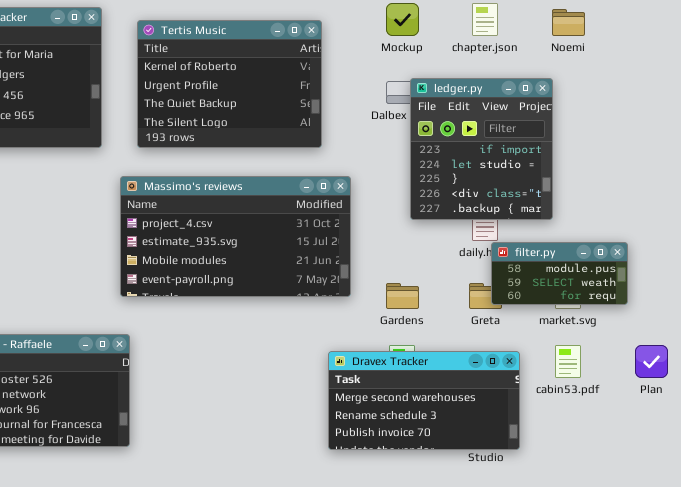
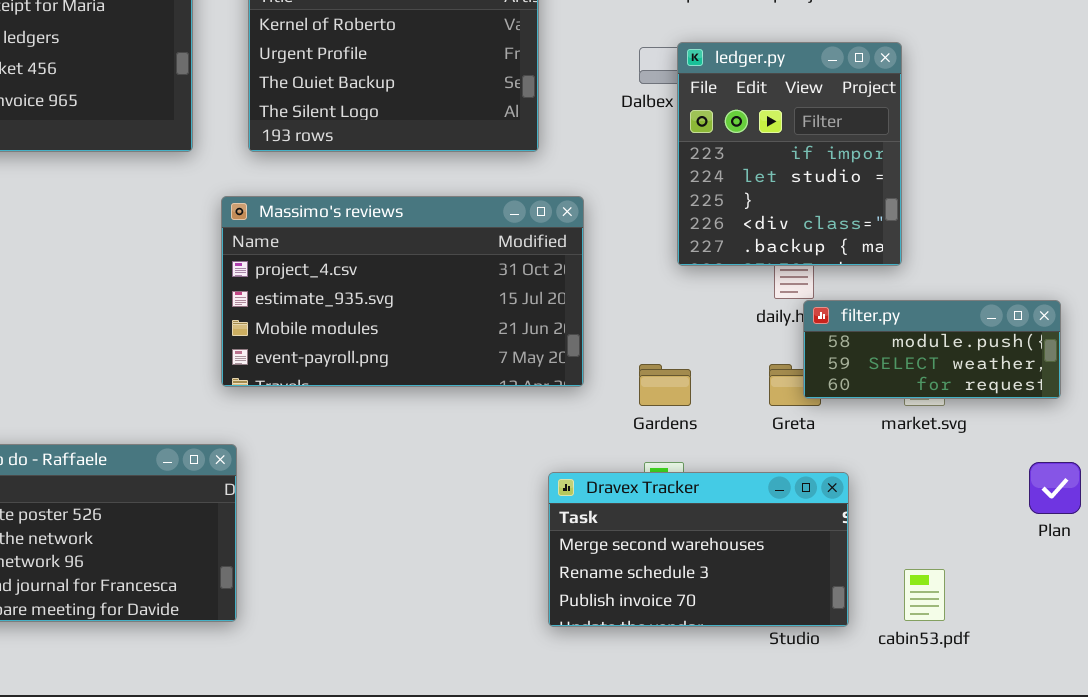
filter.py: [491,242,628,305] -> [803,300,1061,399], resized
cabin53.pdf: [555,345,581,378] -> [904,569,945,621], moved

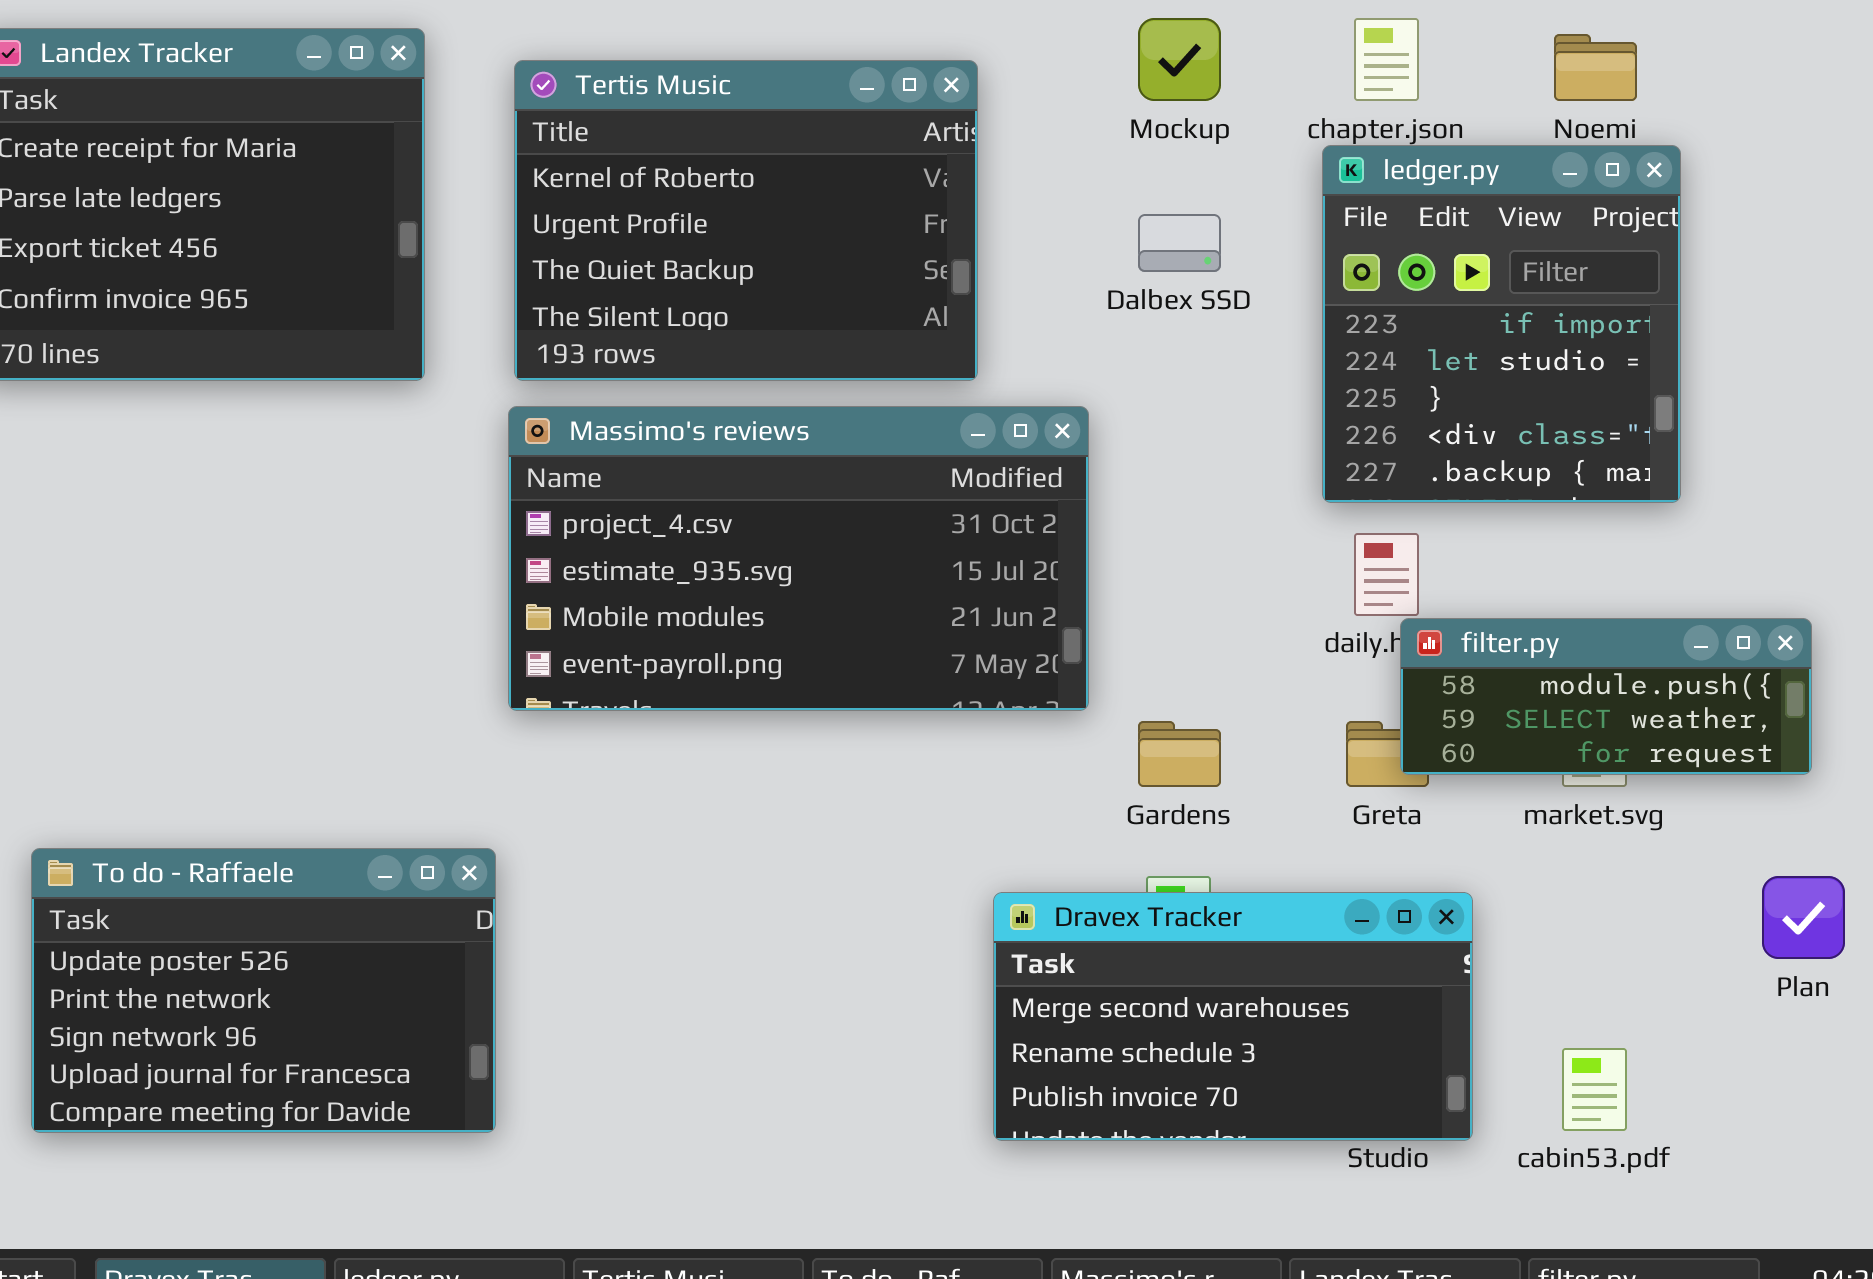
ledger.py: [677,42,902,266] -> [1322,145,1681,503], moved
Massimo's reviews: [221,196,584,387] -> [508,406,1089,711], moved

